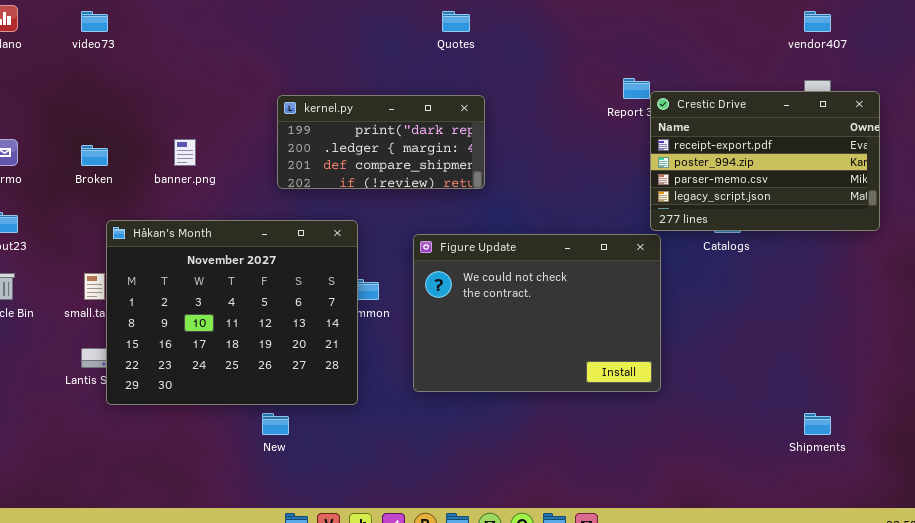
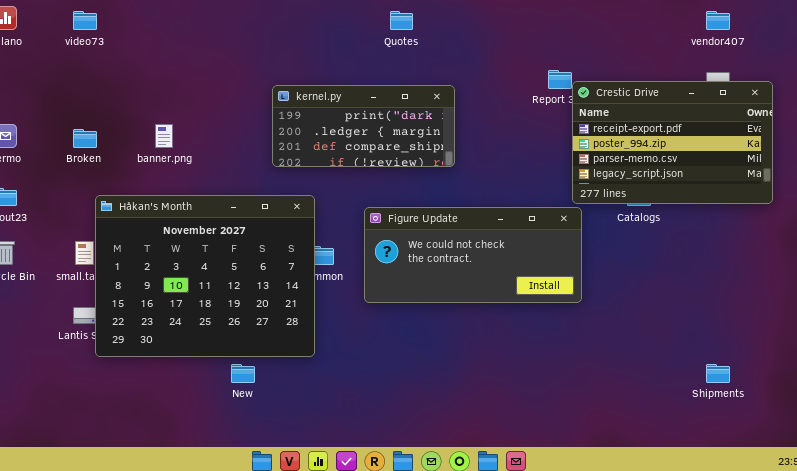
kernel.py: [277,95,485,189] -> [272,85,455,167], moved
Figure Update: [413,234,661,392] -> [364,207,582,303], resized

